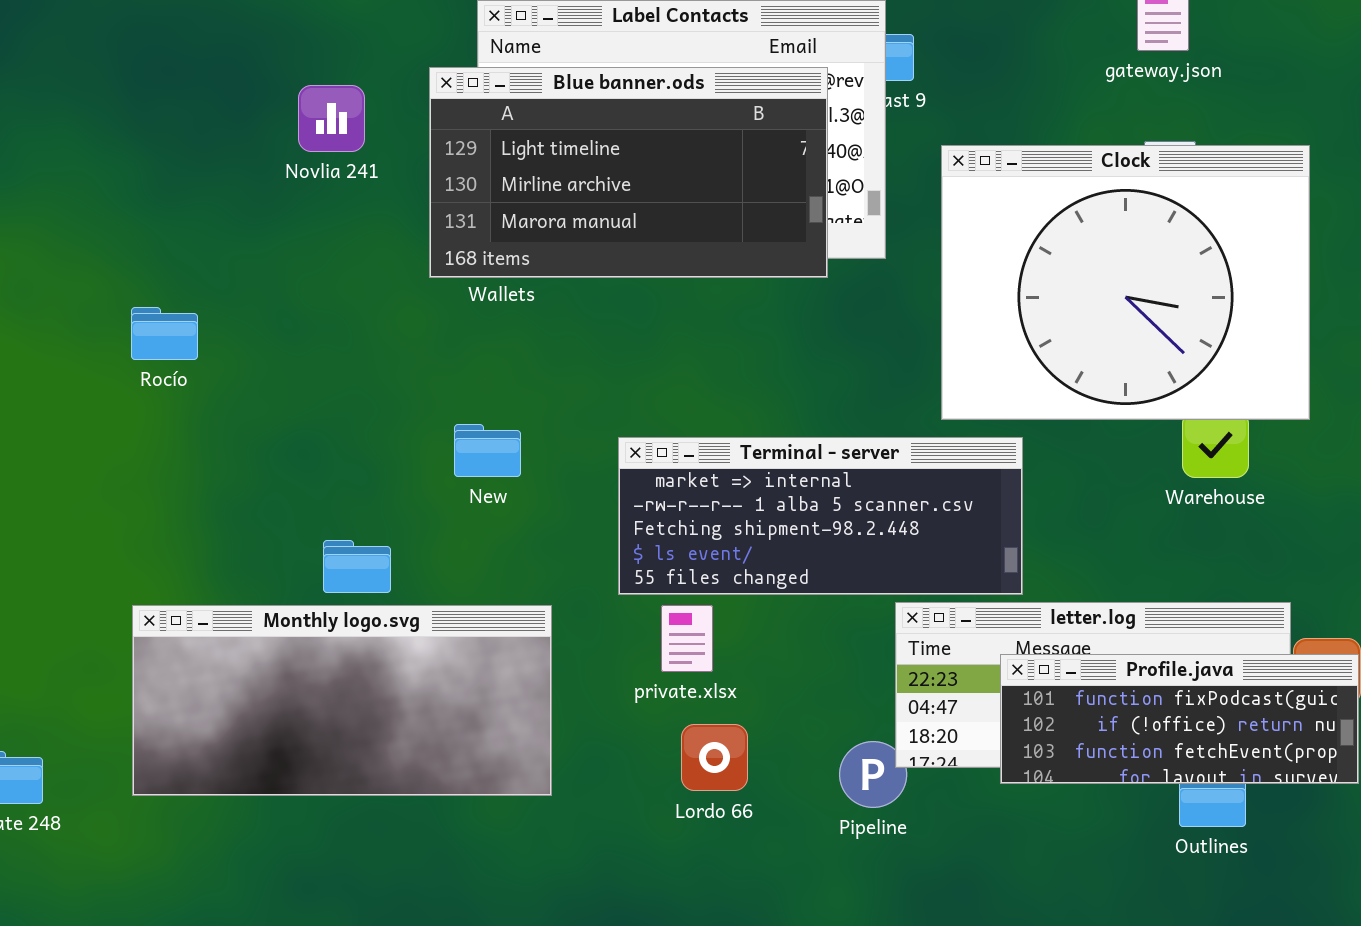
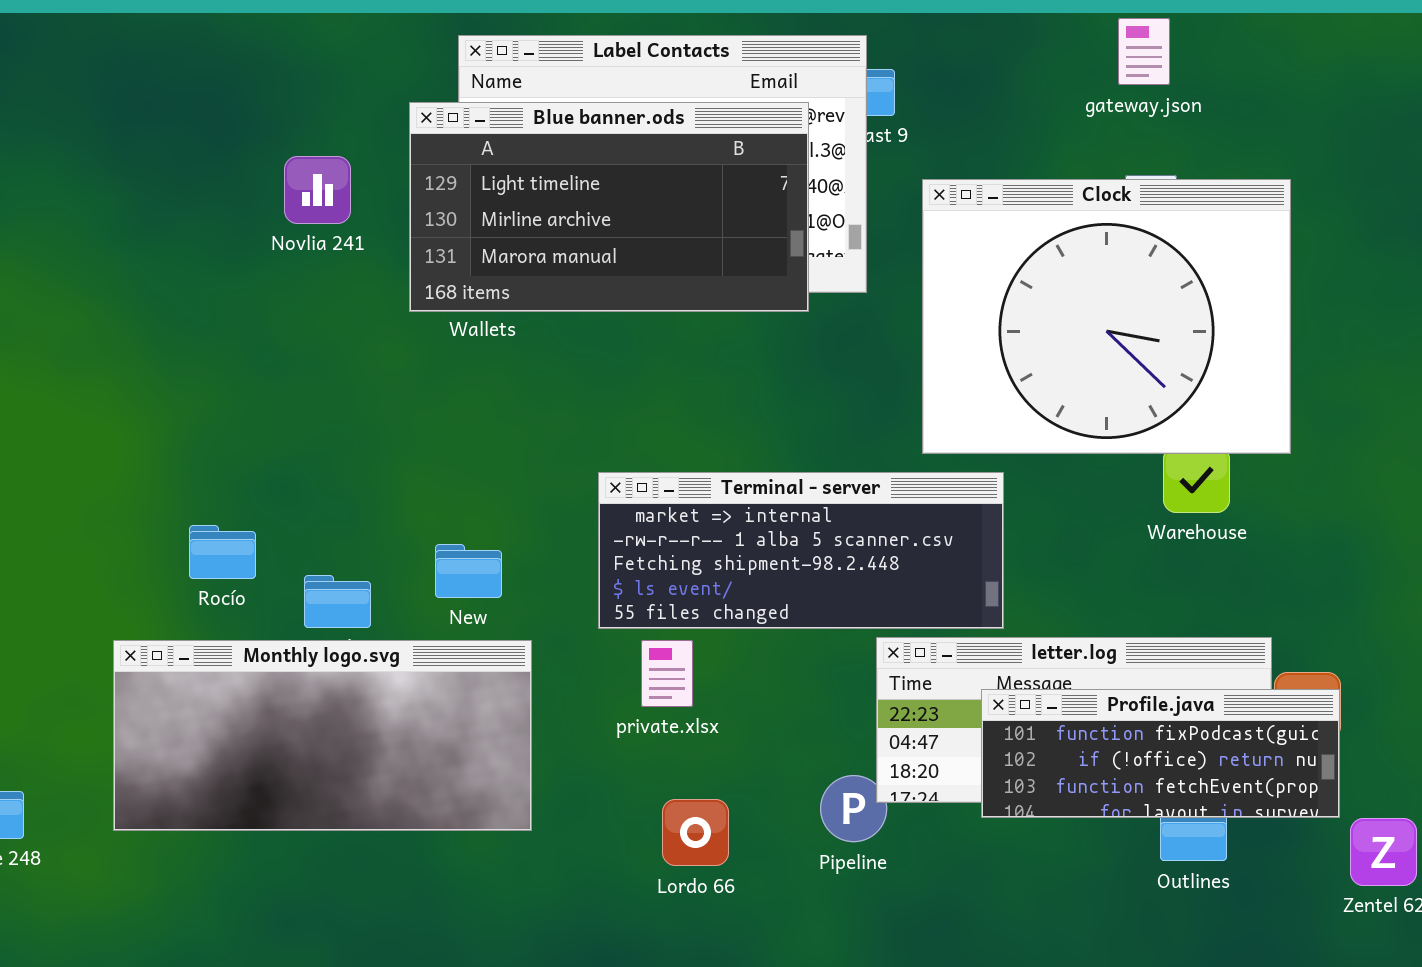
Novlia 241: [298,85,365,152] -> [284,156,351,224], moved
Rocío: [131,307,198,360] -> [189,525,256,579], moved
New: [454,424,521,477] -> [435,544,502,598], moved
Lordo 66: [681,724,748,791] -> [662,799,729,866], moved

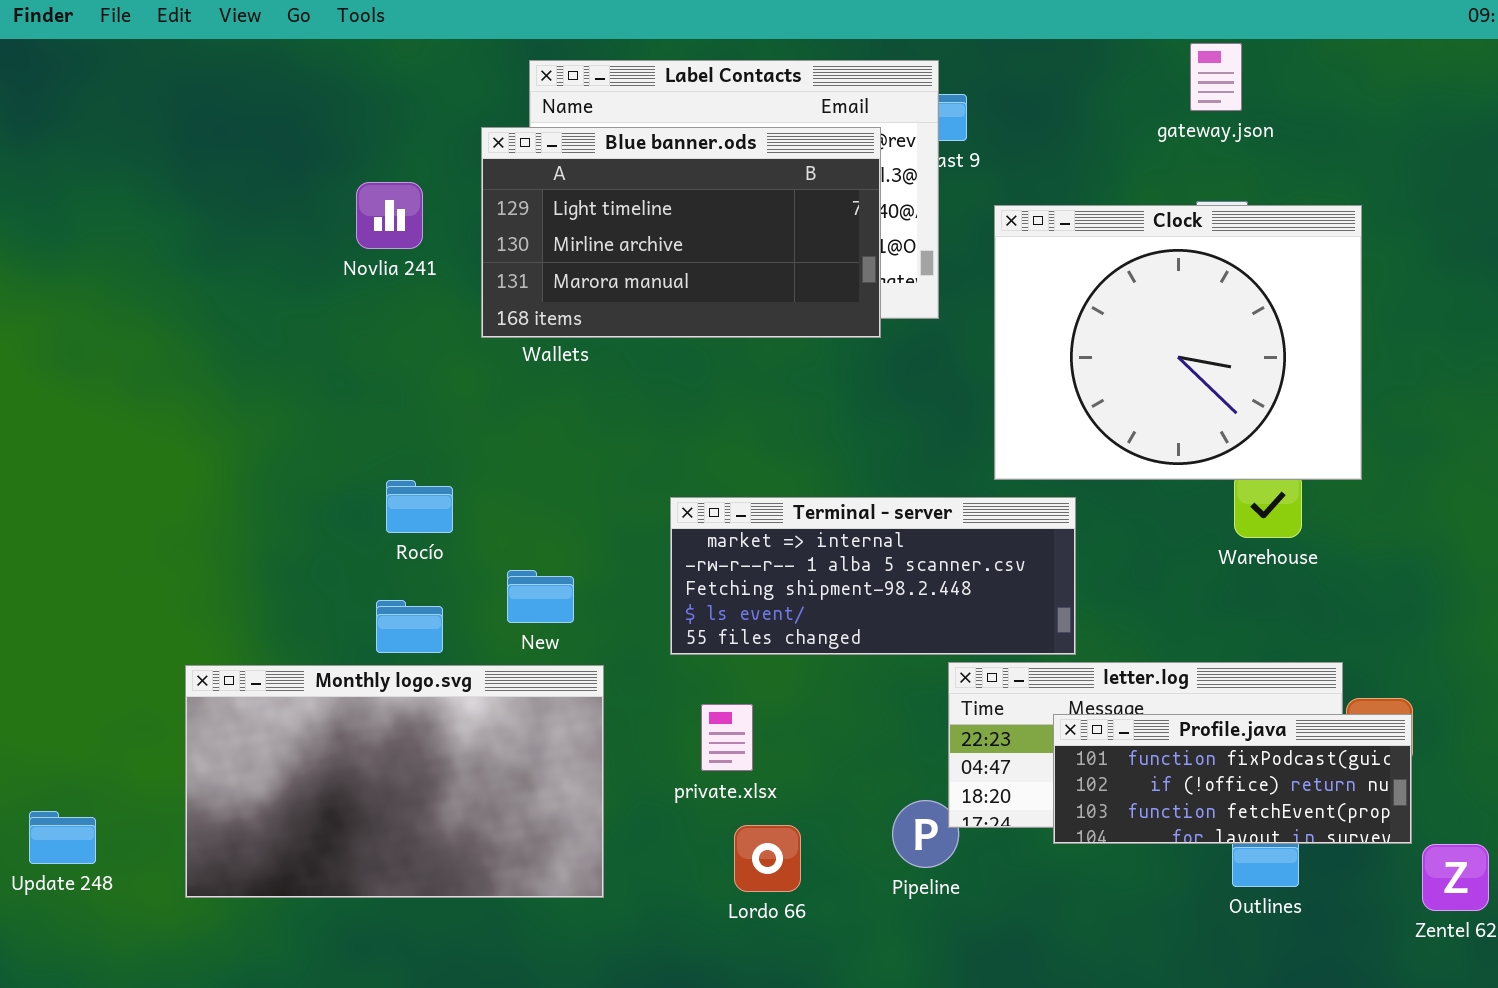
Rocío: [189,525,256,579] -> [386,480,453,533], moved
Monthly logo.svg: [113,640,532,831] -> [185,665,604,898], resized
private.xlsx: [641,640,693,707] -> [701,704,753,771], moved

